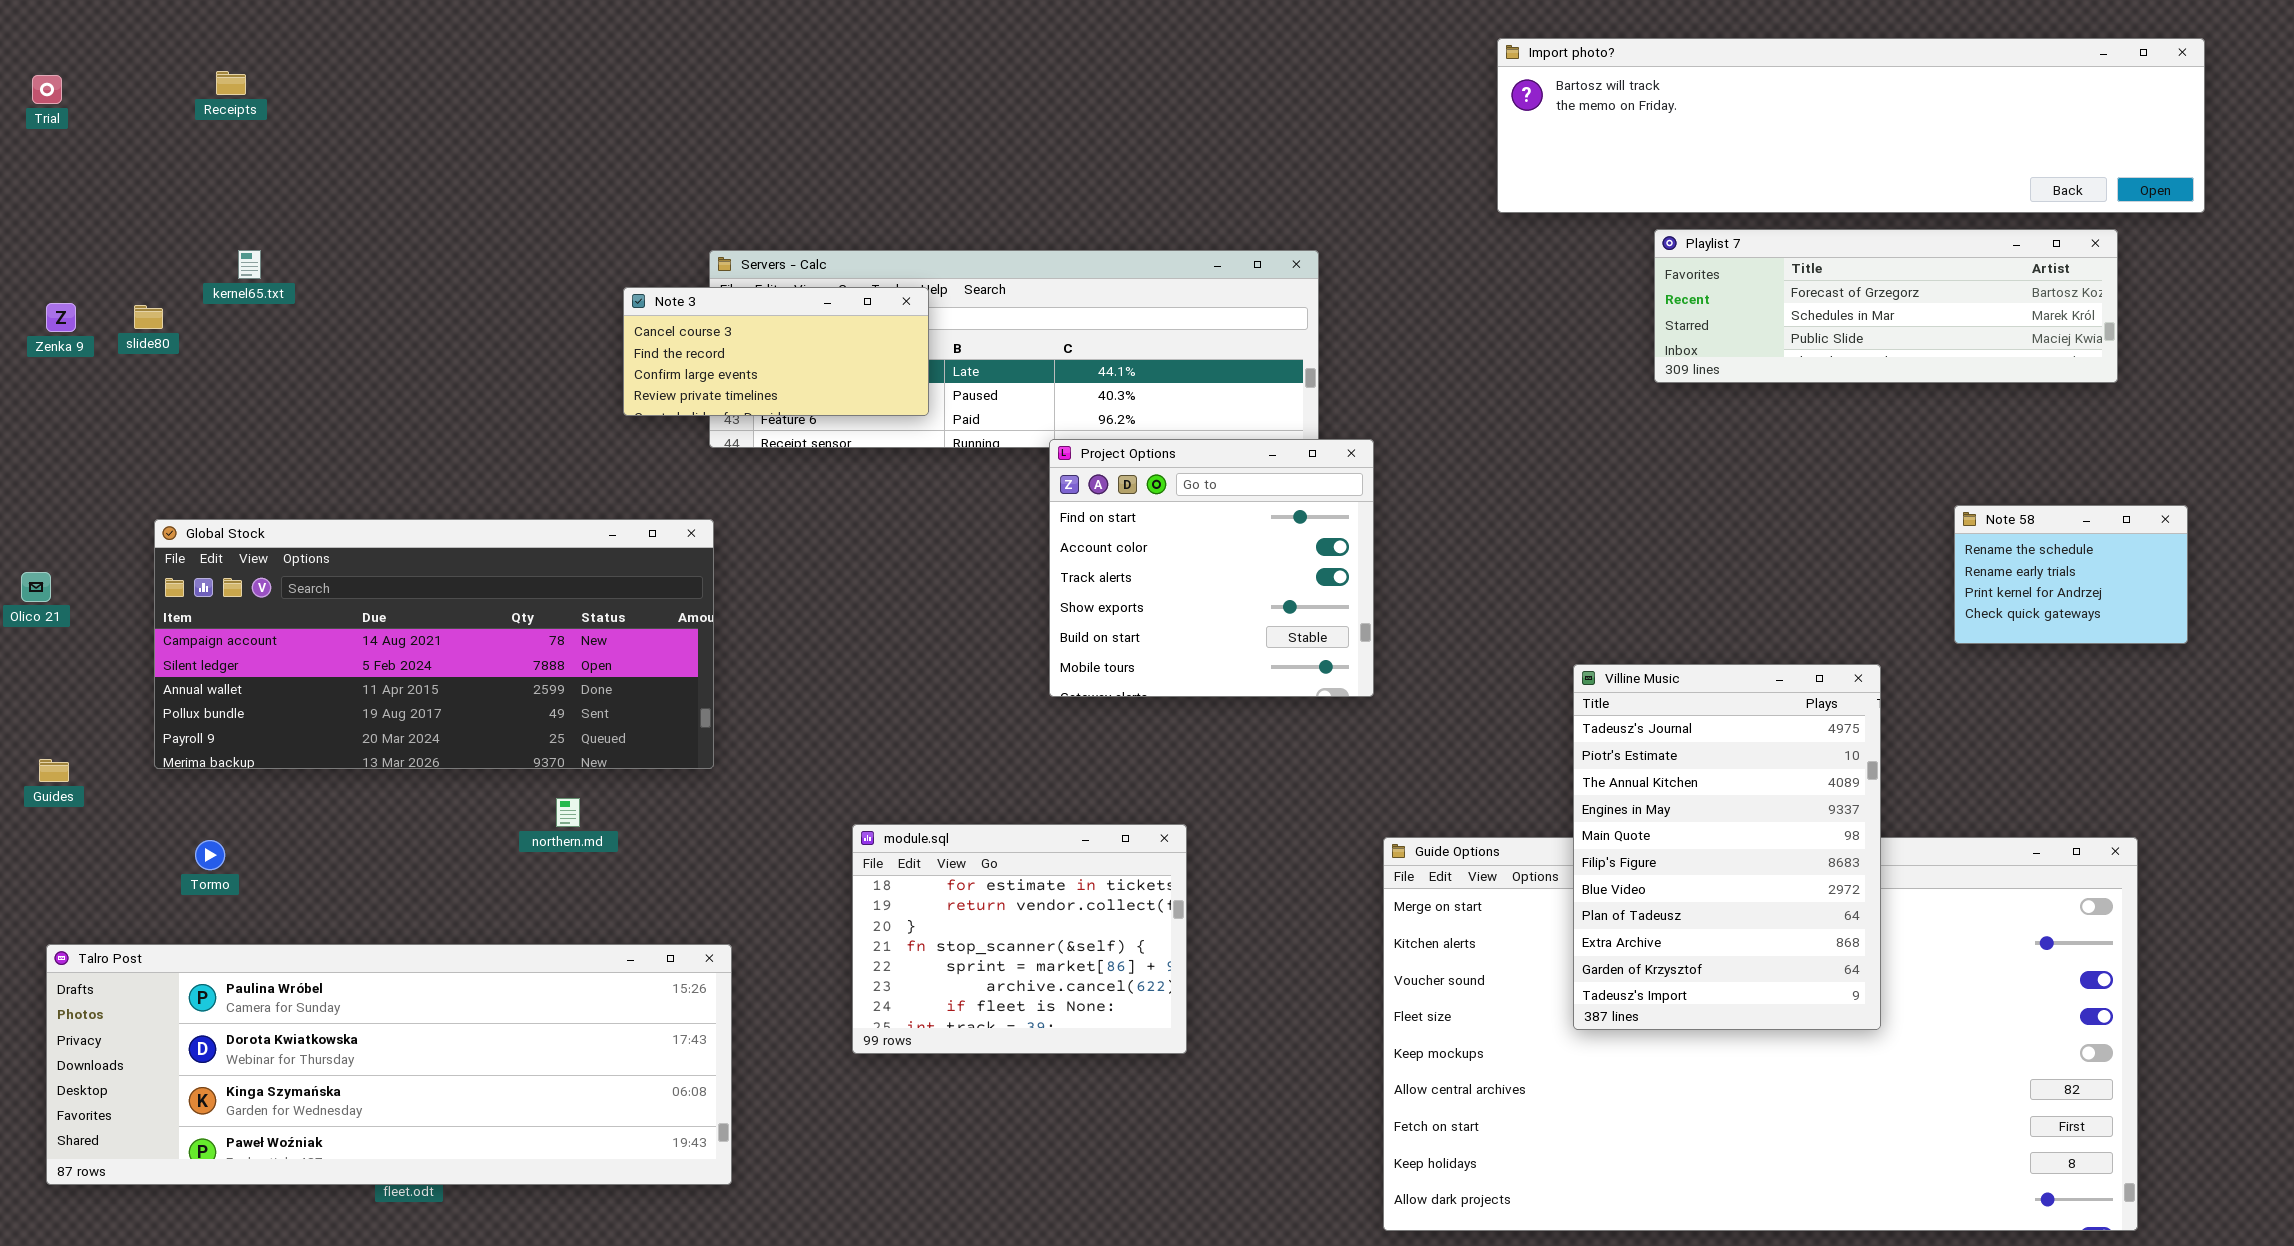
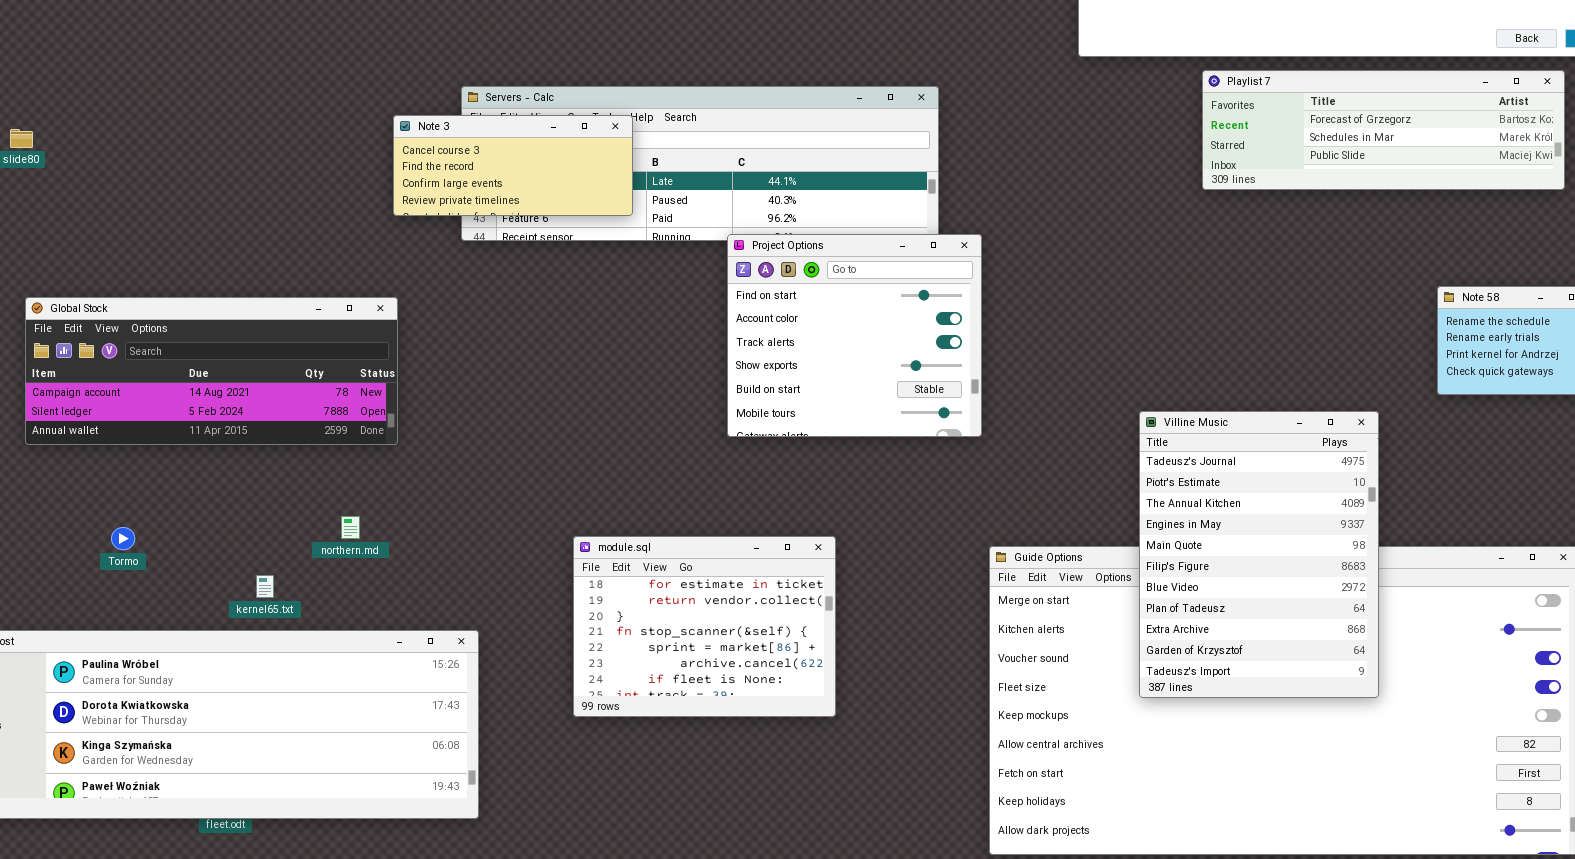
kernel65.txt: [238,250,261,279] -> [256,575,274,598], moved
Global Stock: [154,519,714,769] -> [25,297,398,445], resized
Tormo: [195,840,225,870] -> [111,527,135,550], moved

